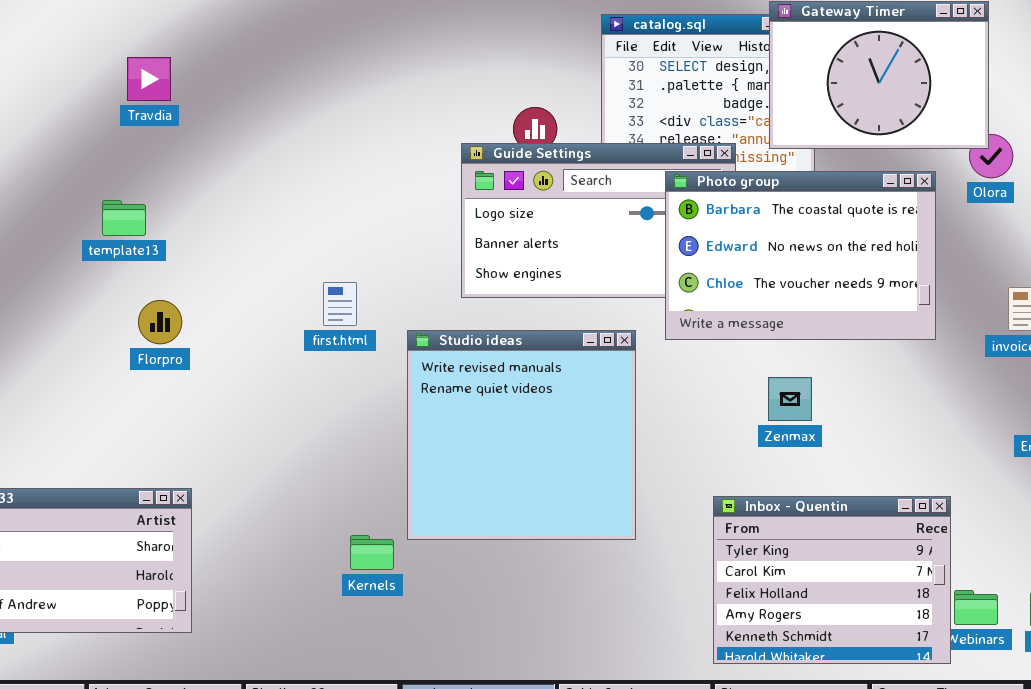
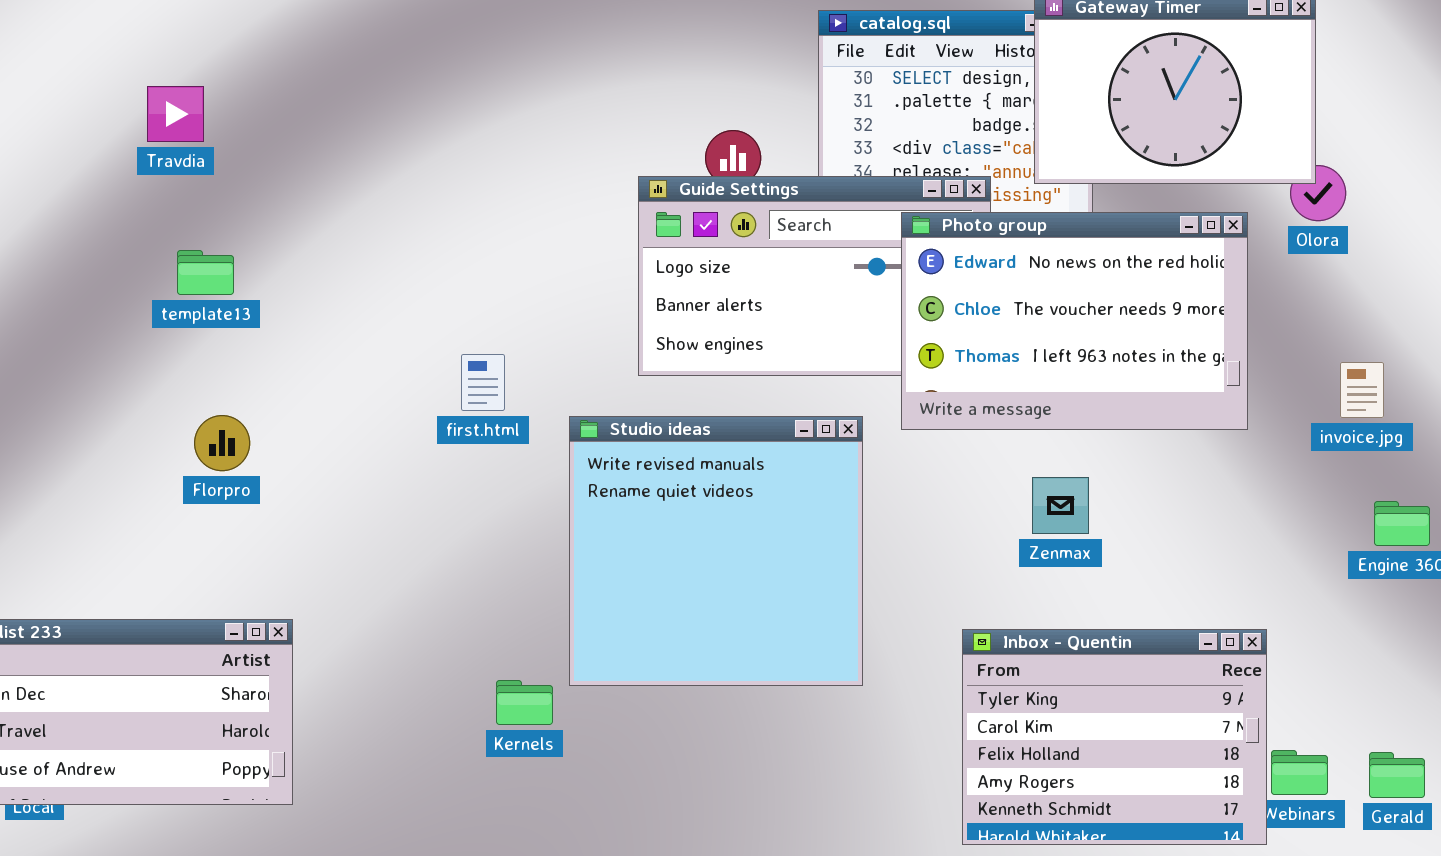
Travdia: [127,57,171,101] -> [147,86,204,142], moved
Photo group: [665,171,936,340] -> [901,212,1248,430], scrolled down 1 row
Florpro: [138,300,182,344] -> [194,415,250,471], moved

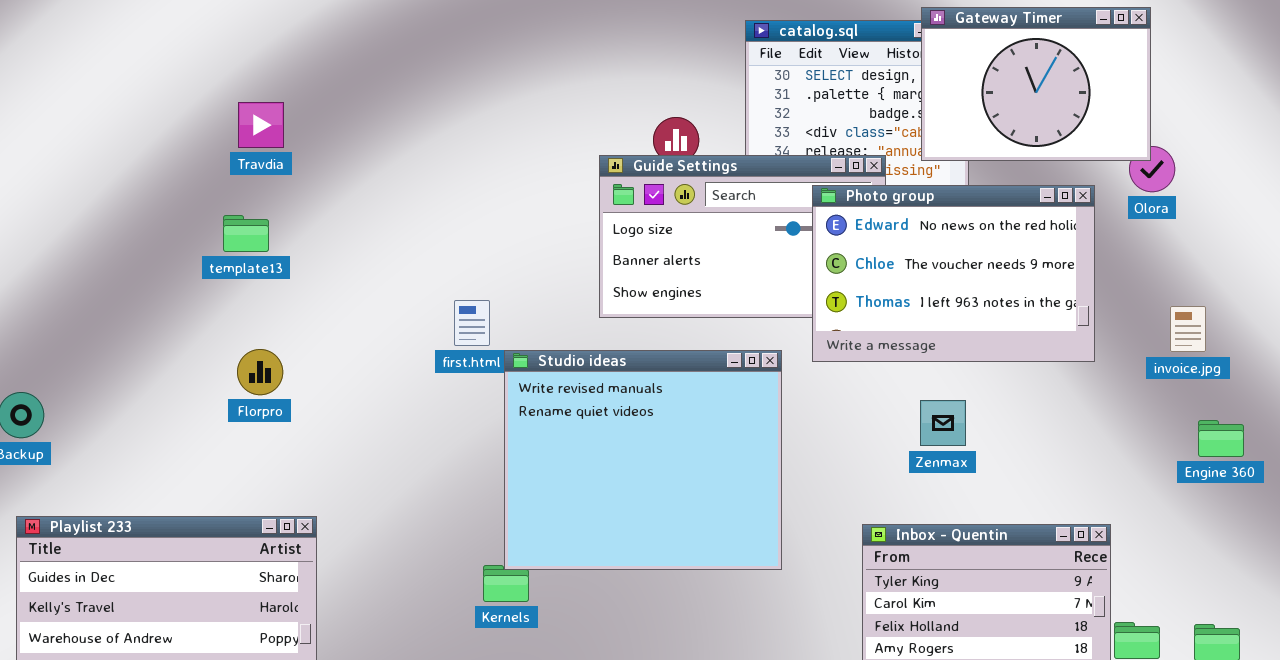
Travdia: [147,86,204,142] -> [238,102,284,148], moved
Studio ideas: [569,416,863,686] -> [504,350,782,570], resized

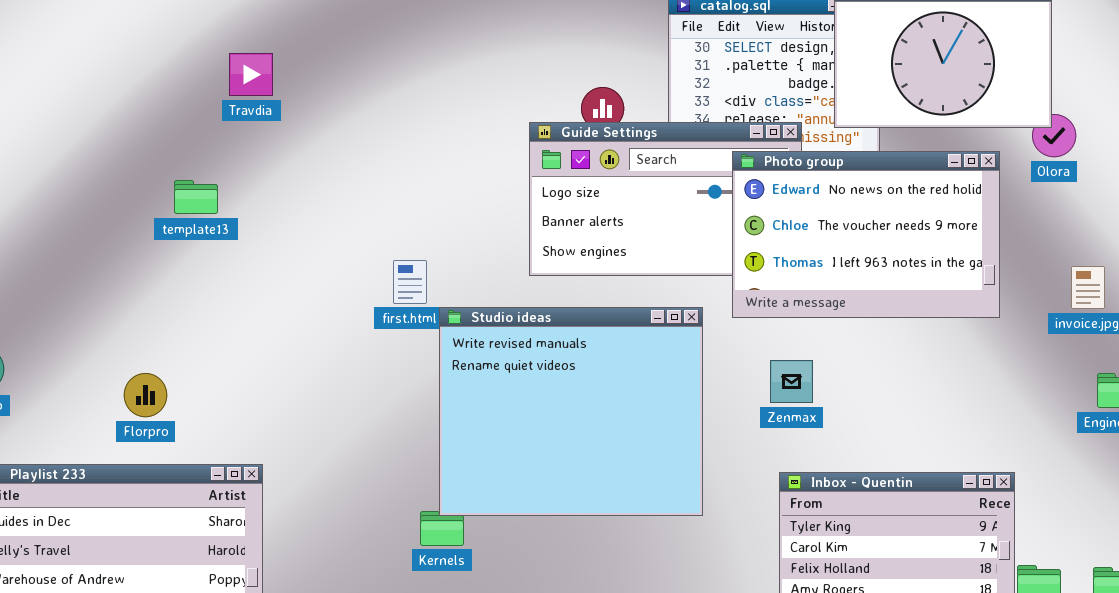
Travdia: [238,102,284,148] -> [229,53,273,96], moved
Florpro: [237,349,283,395] -> [124,373,167,417], moved
Zenmax: [920,400,966,446] -> [770,360,813,403], moved

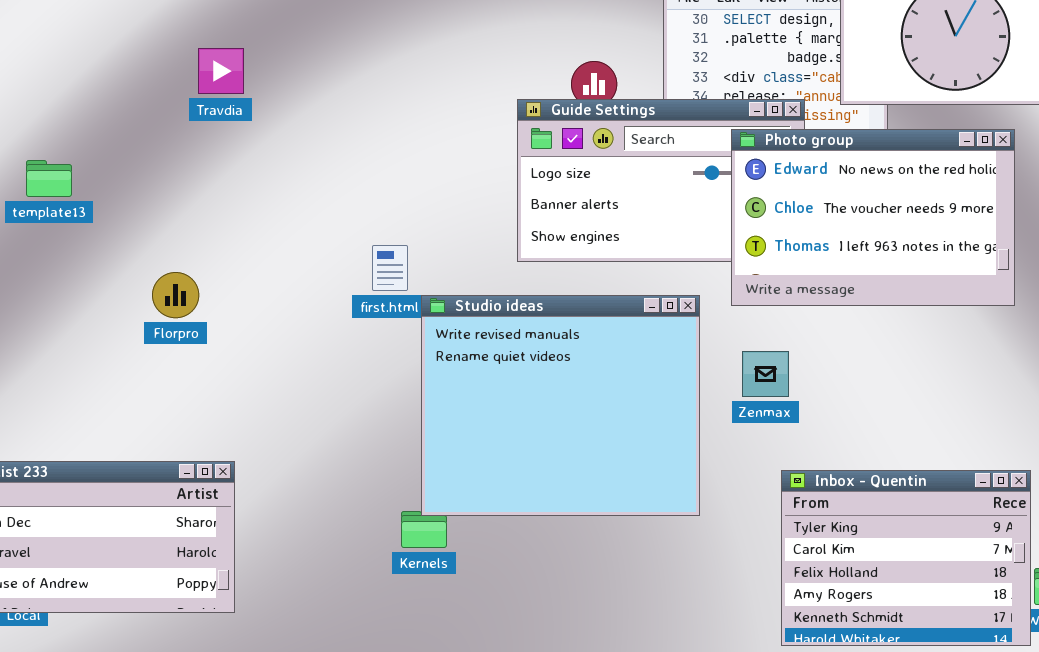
Travdia: [229,53,273,96] -> [198,48,244,94], moved
template13: [174,180,218,214] -> [26,160,72,197], moved
Zenmax: [770,360,813,403] -> [742,351,789,397], moved
Florpro: [124,373,167,417] -> [152,272,199,318], moved

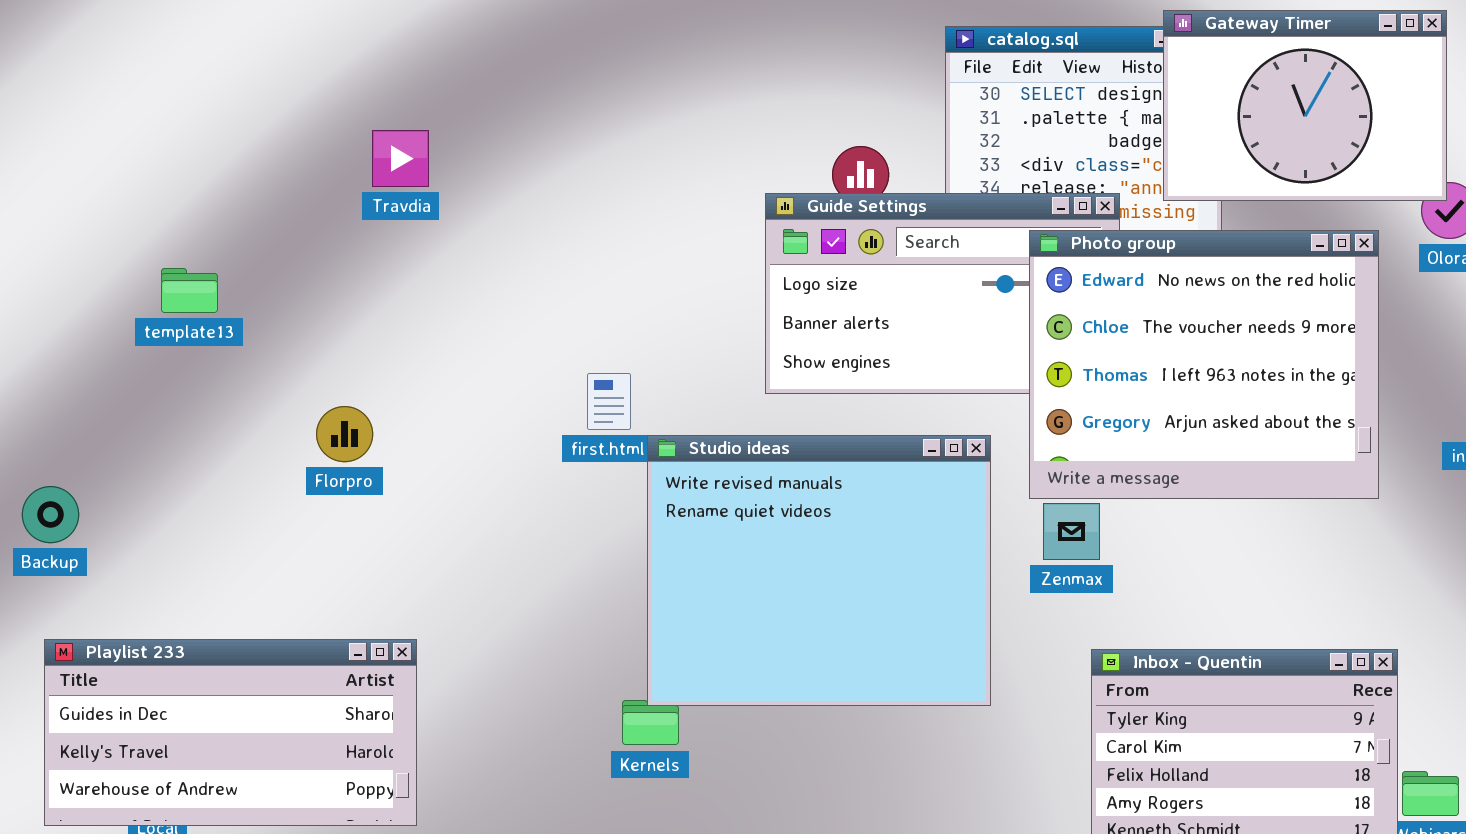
Photo group: [731,129,1015,306] -> [1029,230,1379,499], resized

